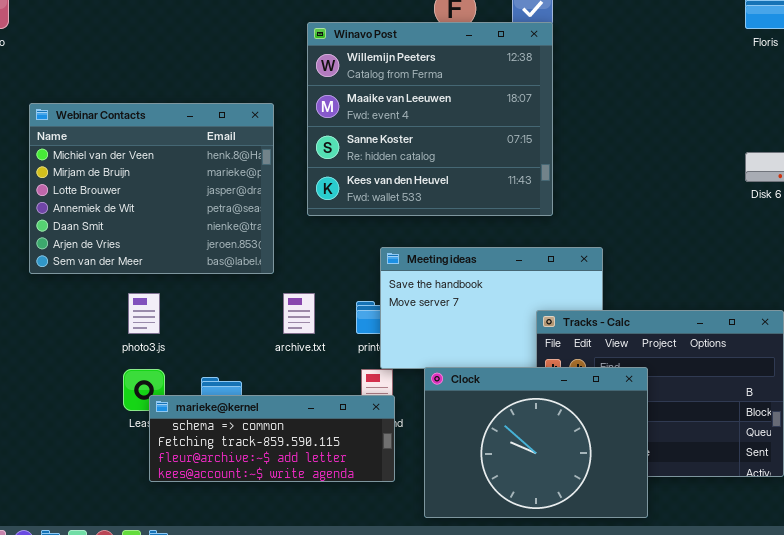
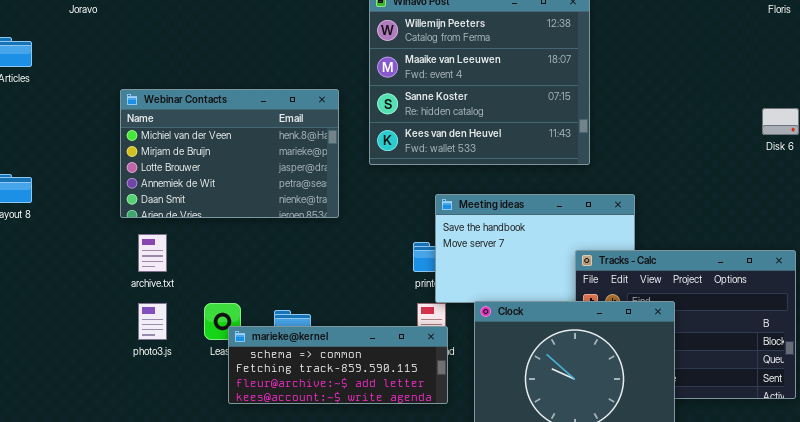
Webinar Contacts: [29,103,274,274] -> [120,89,339,218], resized
photo3.js: [128,293,160,334] -> [138,303,167,340], moved
archive.txt: [283,293,315,334] -> [138,234,167,272], moved

